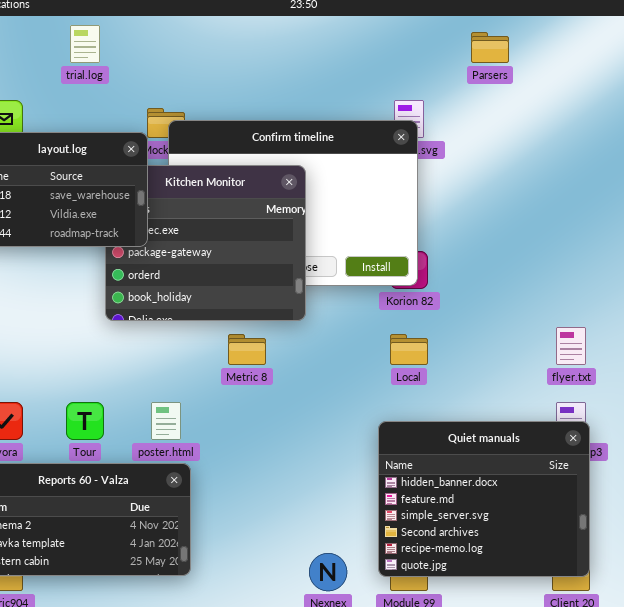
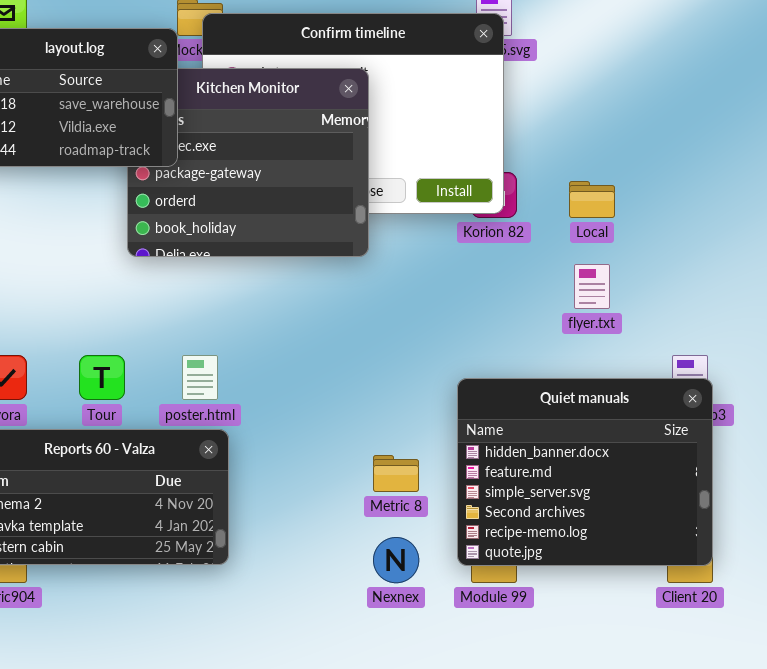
flyer.txt: [556,327,586,365] -> [574,264,610,309], moved
Metric 8: [228,334,266,365] -> [373,455,419,492], moved
Local: [390,334,428,365] -> [569,181,615,218], moved

